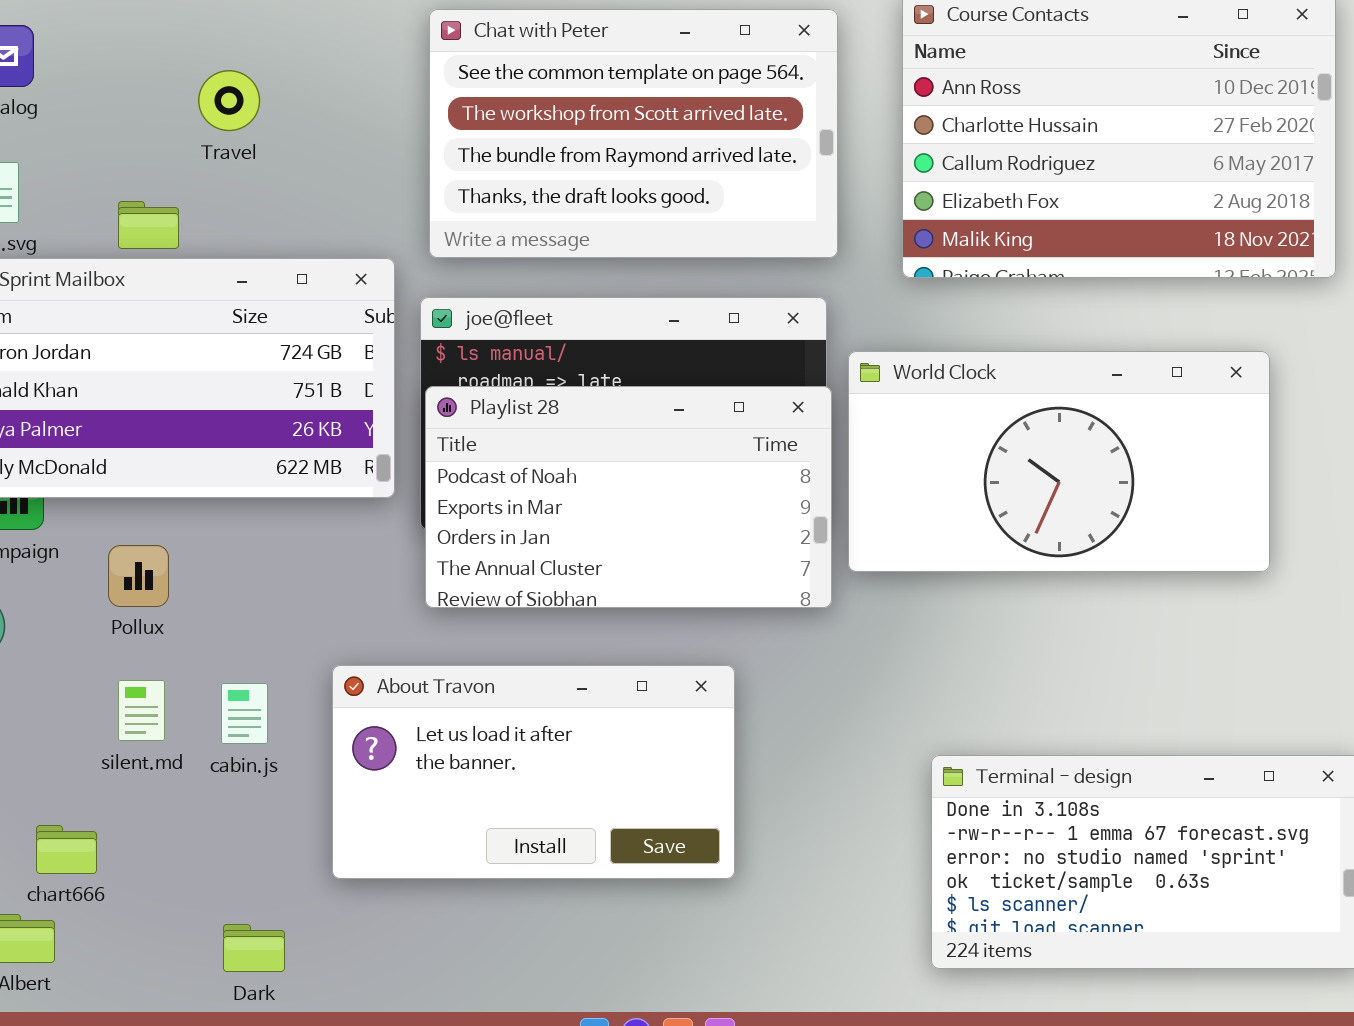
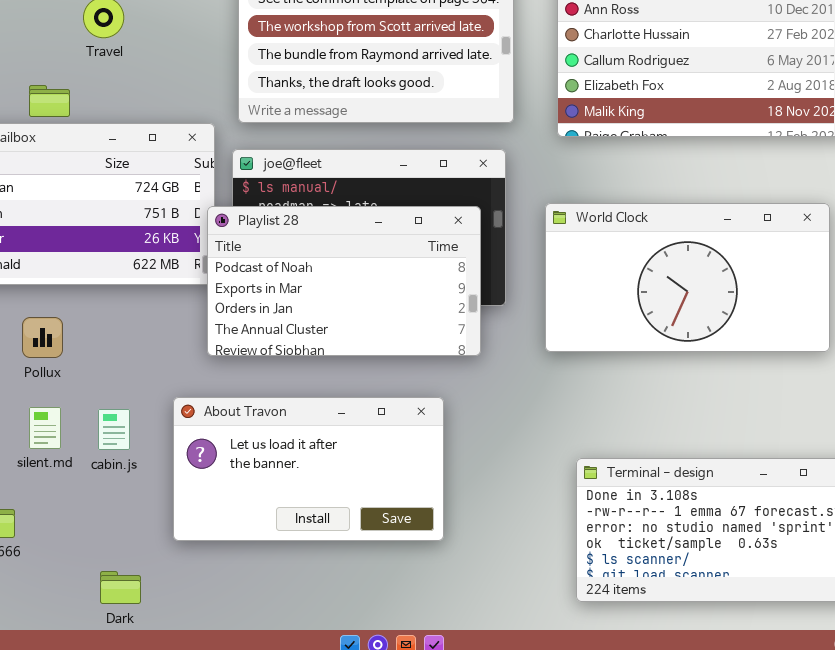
World Clock: [848,351,1270,572] -> [545,203,830,352], moved
Playlist 28: [425,386,832,608] -> [207,206,481,356], moved

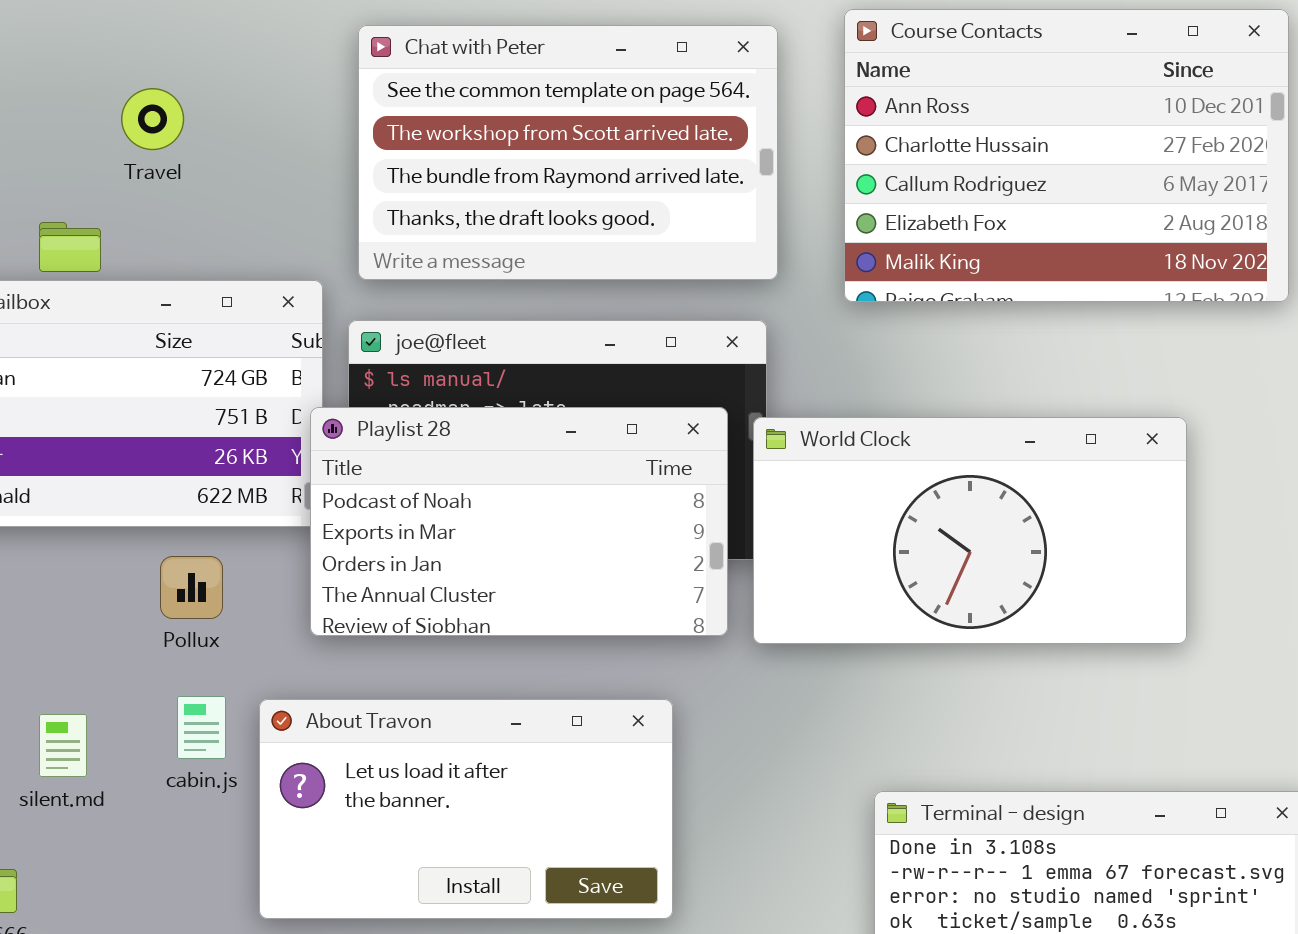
World Clock: [545,203,830,352] -> [753,417,1187,644], moved
Pollux: [22,317,63,358] -> [160,556,223,619], moved
cabin.js: [98,409,130,450] -> [177,696,226,759], moved

